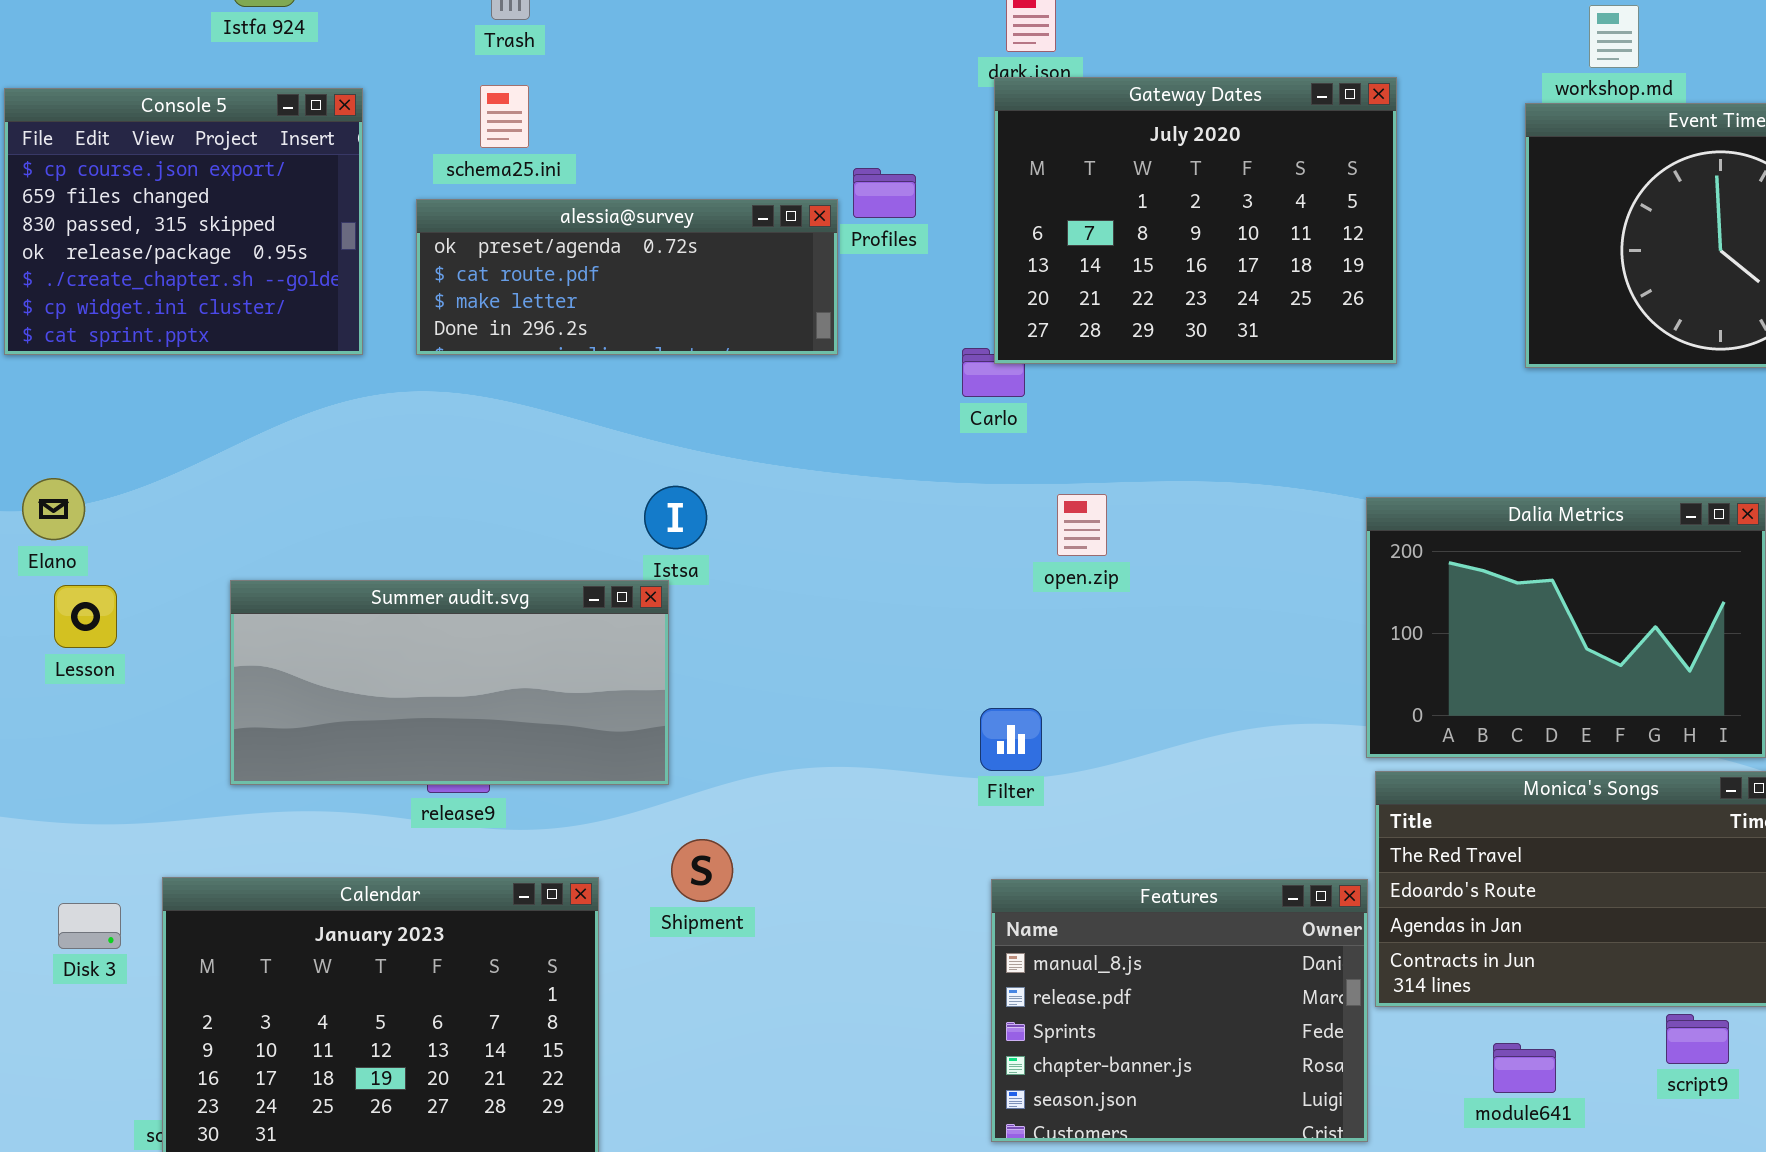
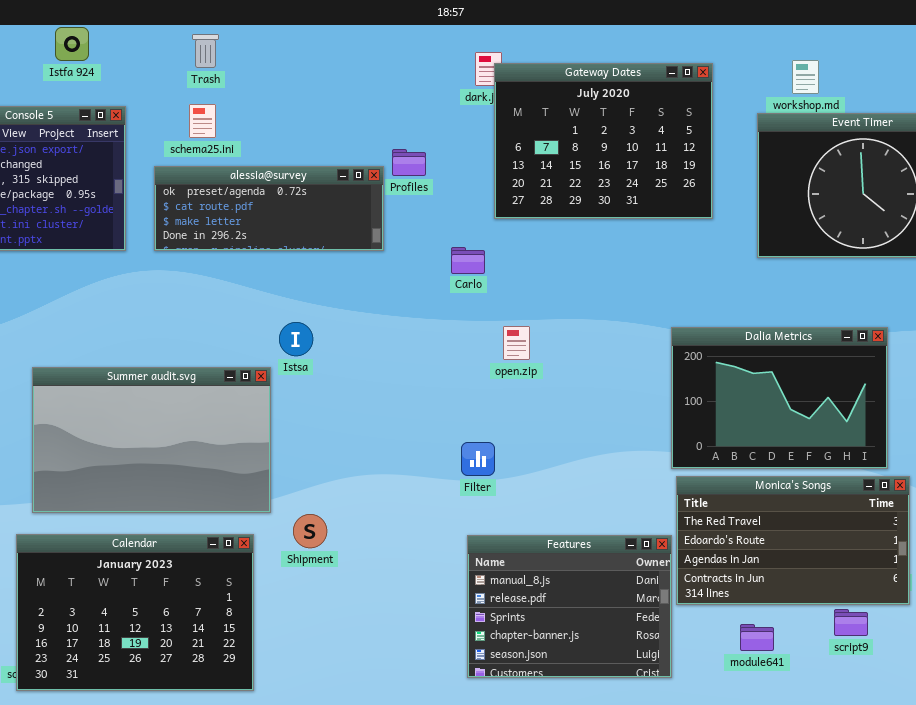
Gateway Dates: [994,77,1397,364] -> [494,63,713,219], moved
Summer audit.svg: [230,580,669,785] -> [32,367,271,513], moved, resized

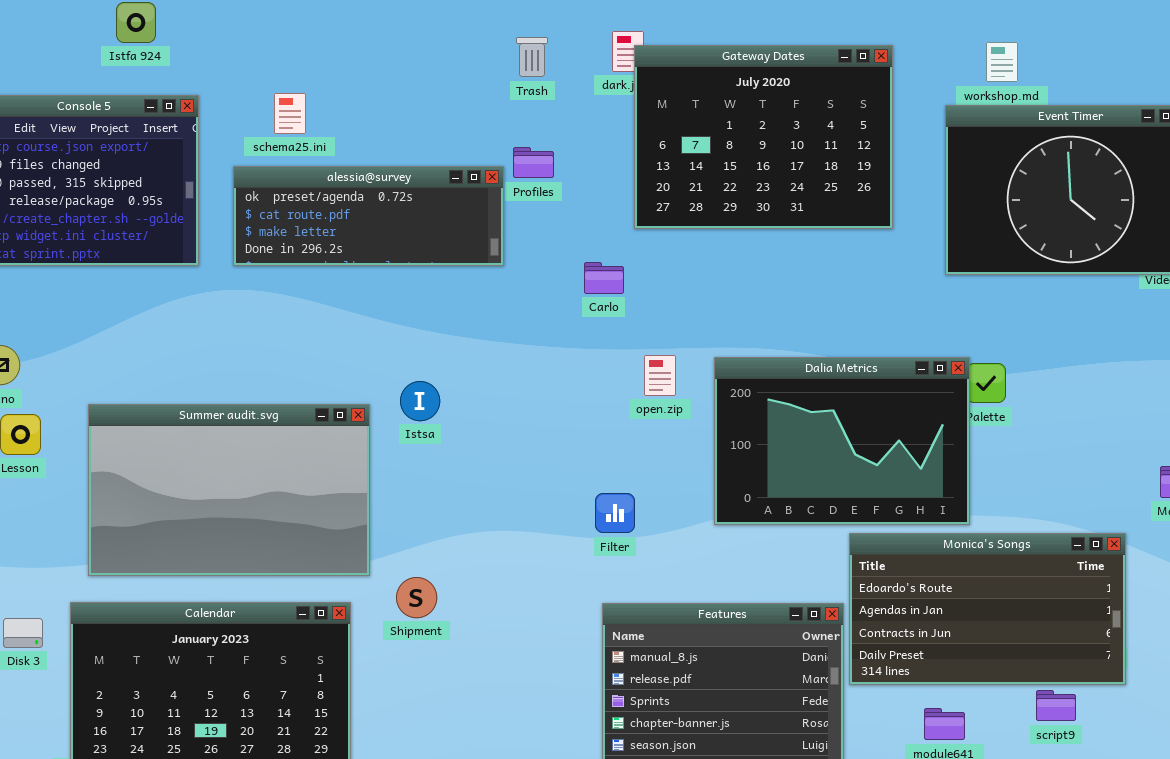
Trash: [192,34,219,68] -> [516,37,548,77], moved
Istsa: [279,322,313,356] -> [400,381,440,421], moved
Dalia Metrics: [671,327,888,469] -> [714,357,970,525], moved
Monica's Songs: [676,476,910,605] -> [849,533,1126,685], scrolled down 1 row

